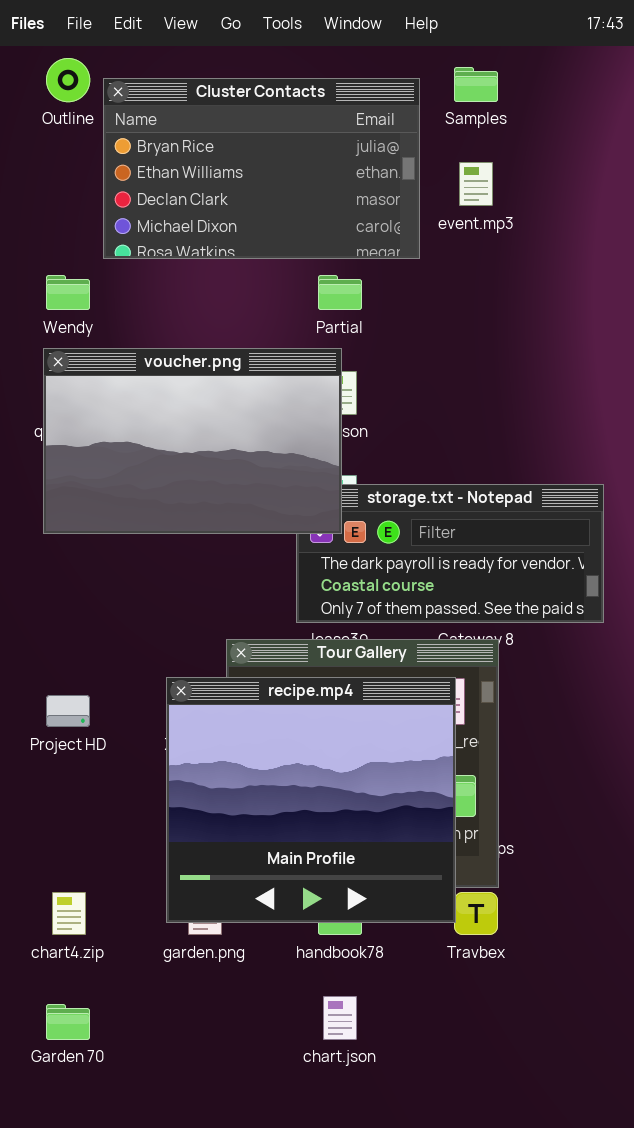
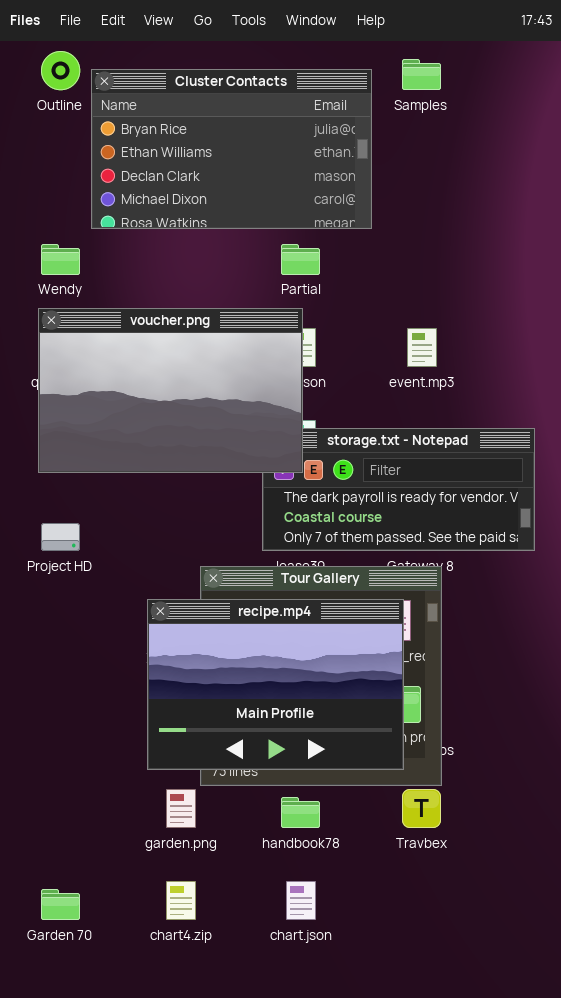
event.mp3: [459,162,493,206] -> [407,328,437,367], moved
recipe.mp4: [166,677,456,923] -> [147,599,404,770], resized
Project HD: [46,695,90,727] -> [41,523,80,551], moved
chart4.zip: [52,892,86,935] -> [166,881,196,920], moved

